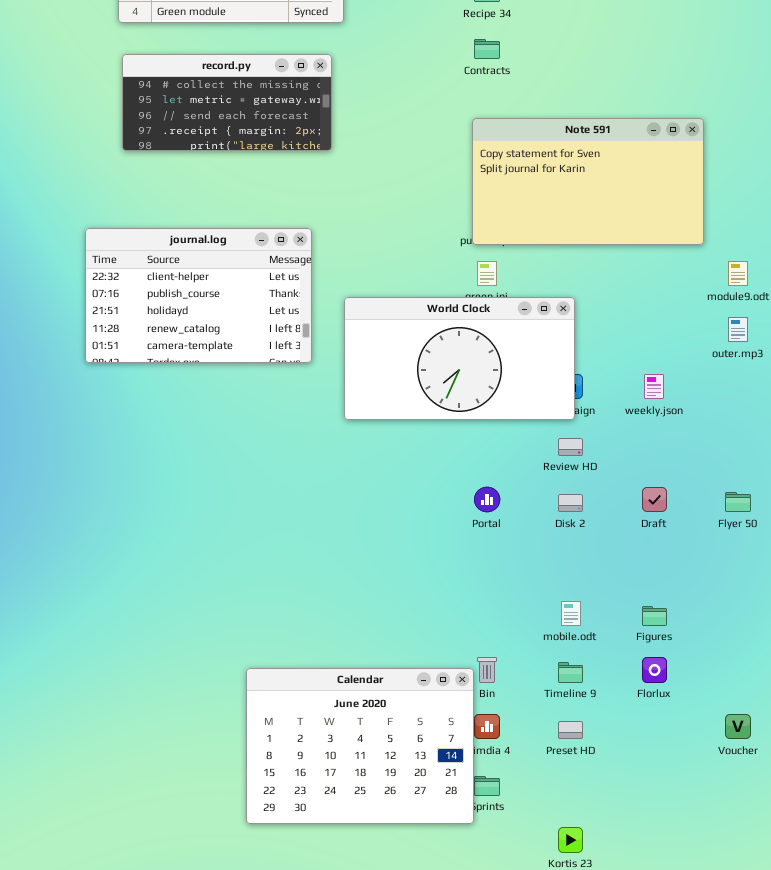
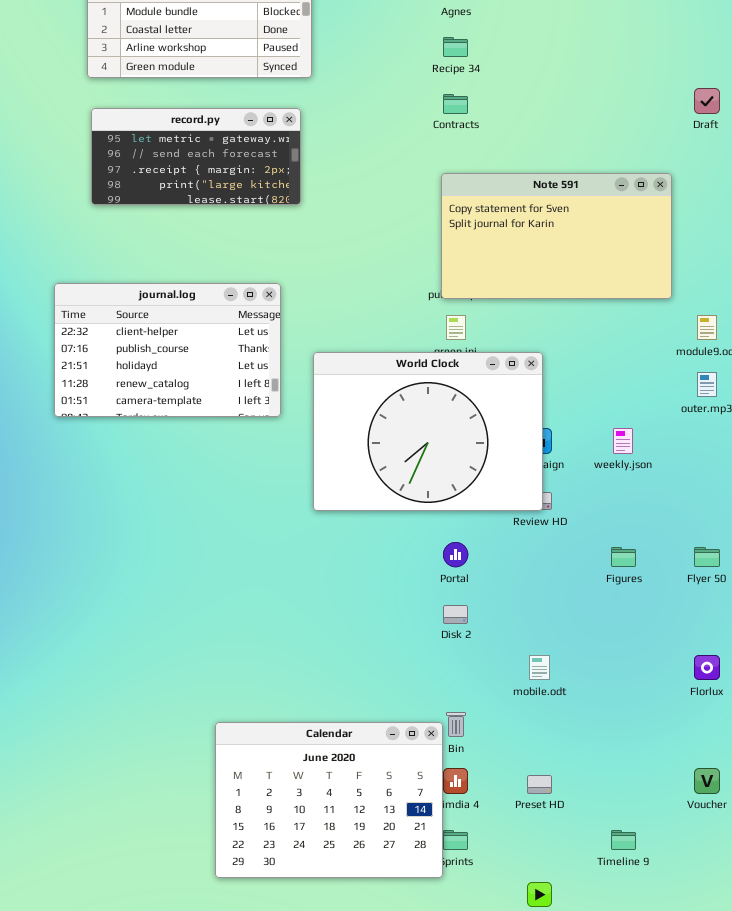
record.py: [122,54,332,151] -> [91,108,301,205], scrolled down 1 row
World Clock: [344,297,575,420] -> [313,352,543,511], resized
Draft: [642,487,667,512] -> [694,88,720,114], moved
Disk 2: [558,494,583,512] -> [443,605,468,624], moved
Figures: [642,606,667,626] -> [611,547,636,567], moved
Florlux: [642,657,667,683] -> [694,655,720,680], moved
Timeline 9: [558,662,583,683] -> [611,830,636,850], moved

